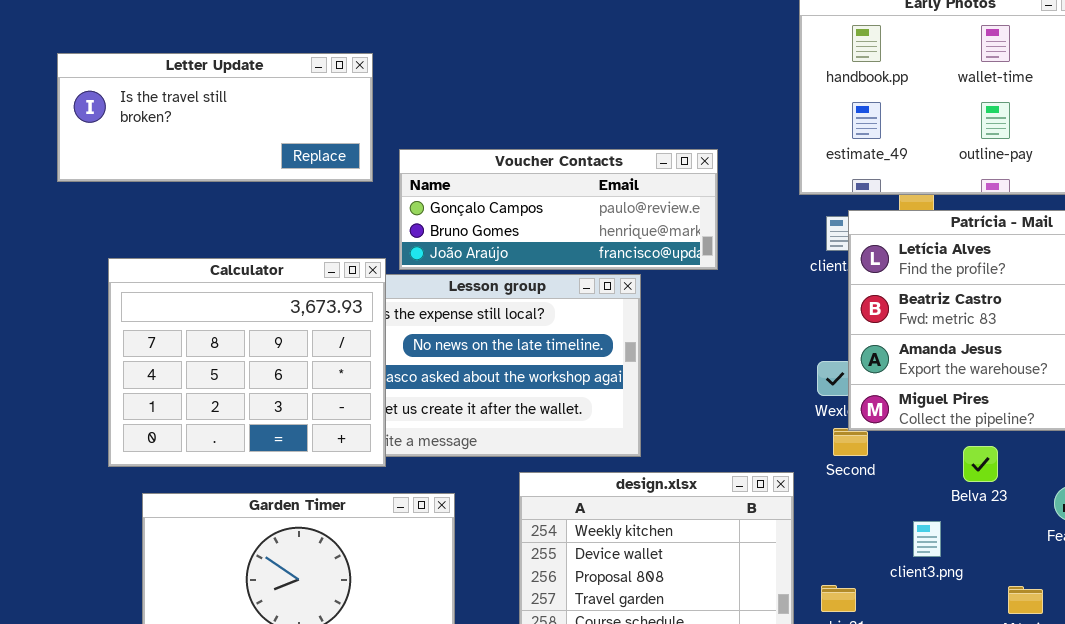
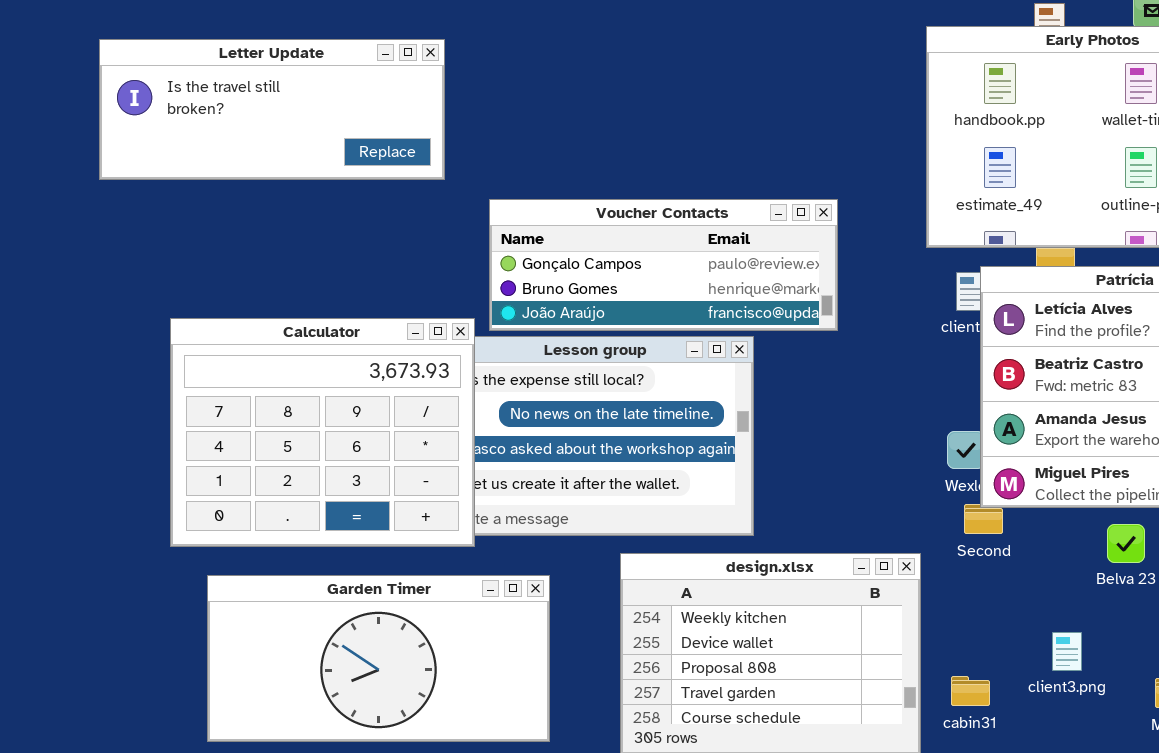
Letter Update: [57,53,373,182] -> [99,39,445,180], moved
client3.png: [913,521,941,557] -> [1052,632,1082,671], moved

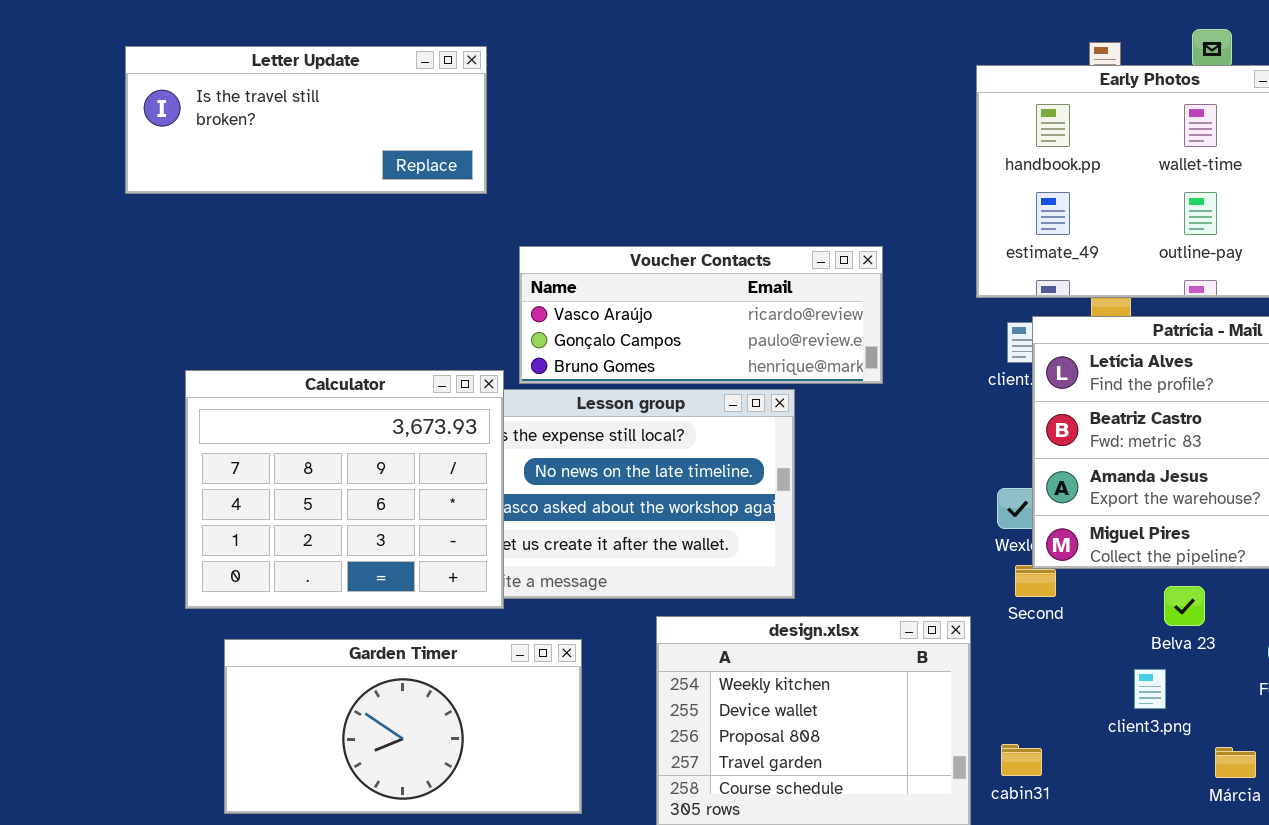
Letter Update: [99,39,445,180] -> [125,46,487,194], moved
Voucher Contacts: [489,199,838,331] -> [519,246,883,384], scrolled up 1 row
client3.png: [1052,632,1082,671] -> [1134,669,1166,709], moved

